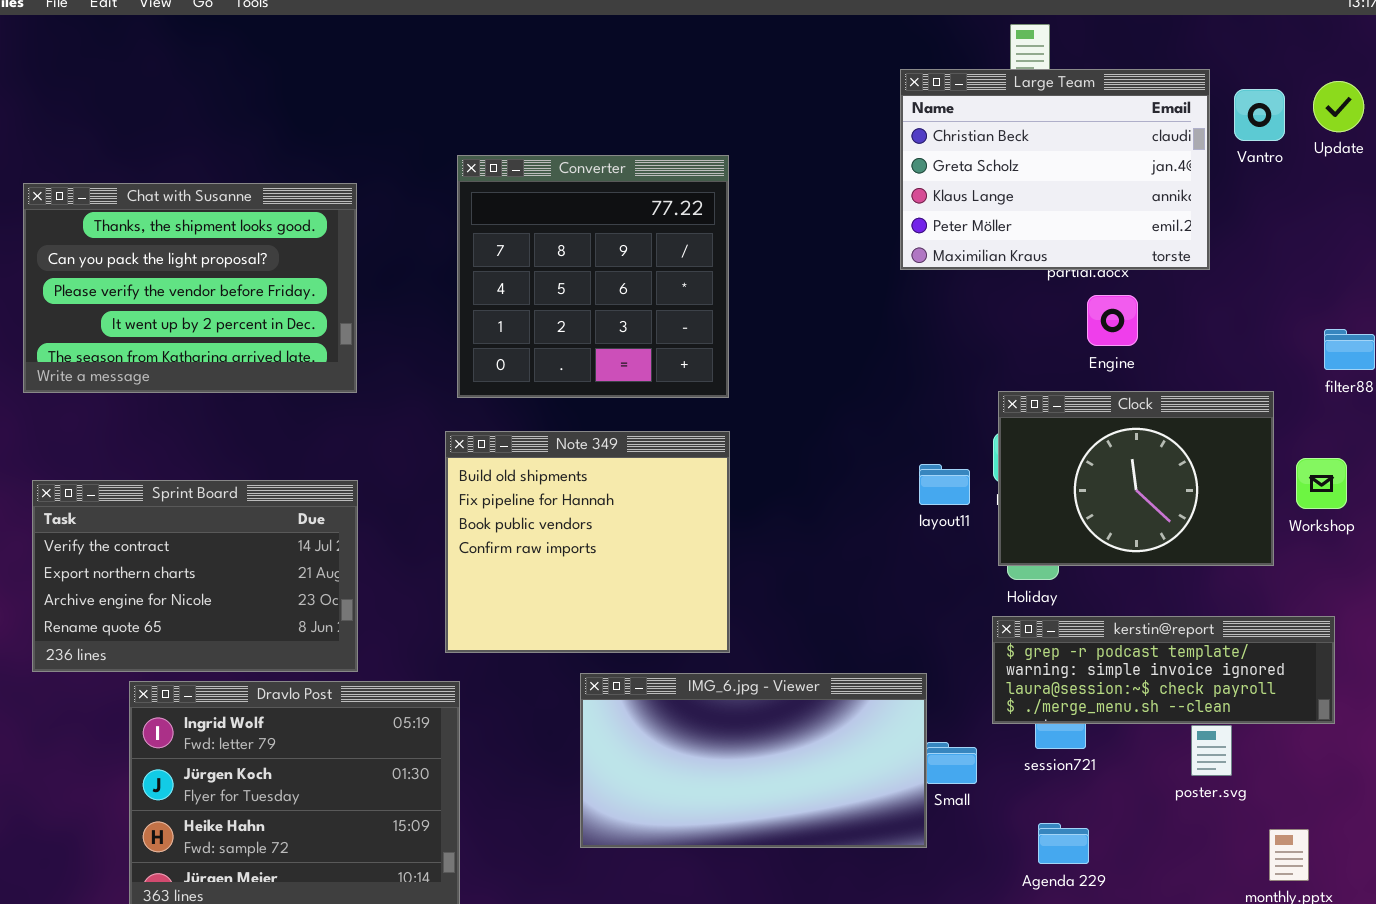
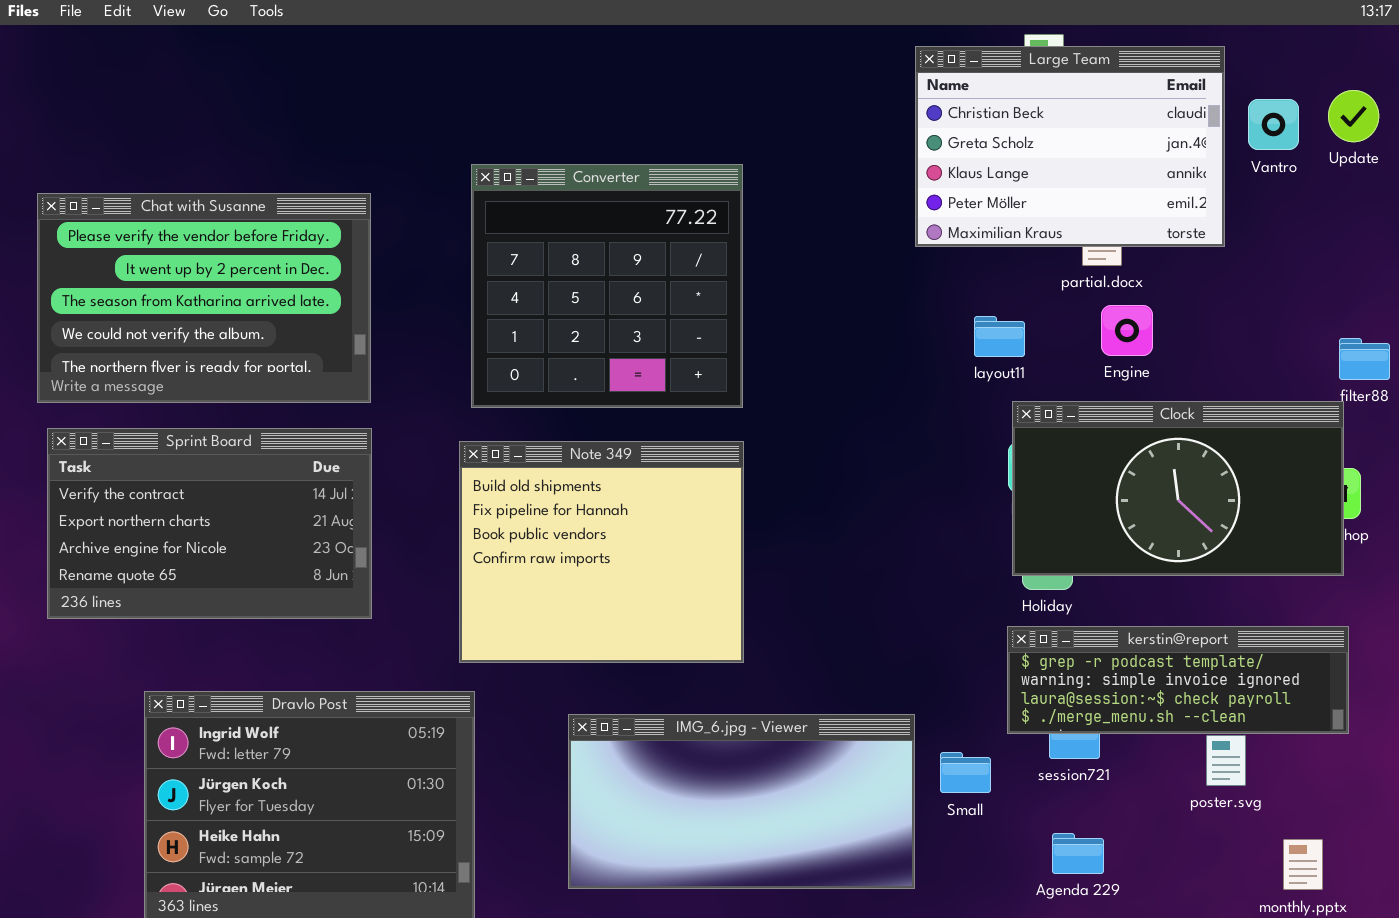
Large Team: [900,69,1210,270] -> [915,46,1225,247], moved
Chat with Susanne: [23,183,357,393] -> [37,193,371,403], scrolled down 2 rows
Clock: [998,391,1274,566] -> [1012,401,1344,576], resized
layout11: [919,464,970,505] -> [974,316,1025,357], moved
Sprint Board: [32,480,358,672] -> [47,428,372,619], moved
IMG_6.jpg - Viewer: [580,673,927,848] -> [568,714,915,889], moved

